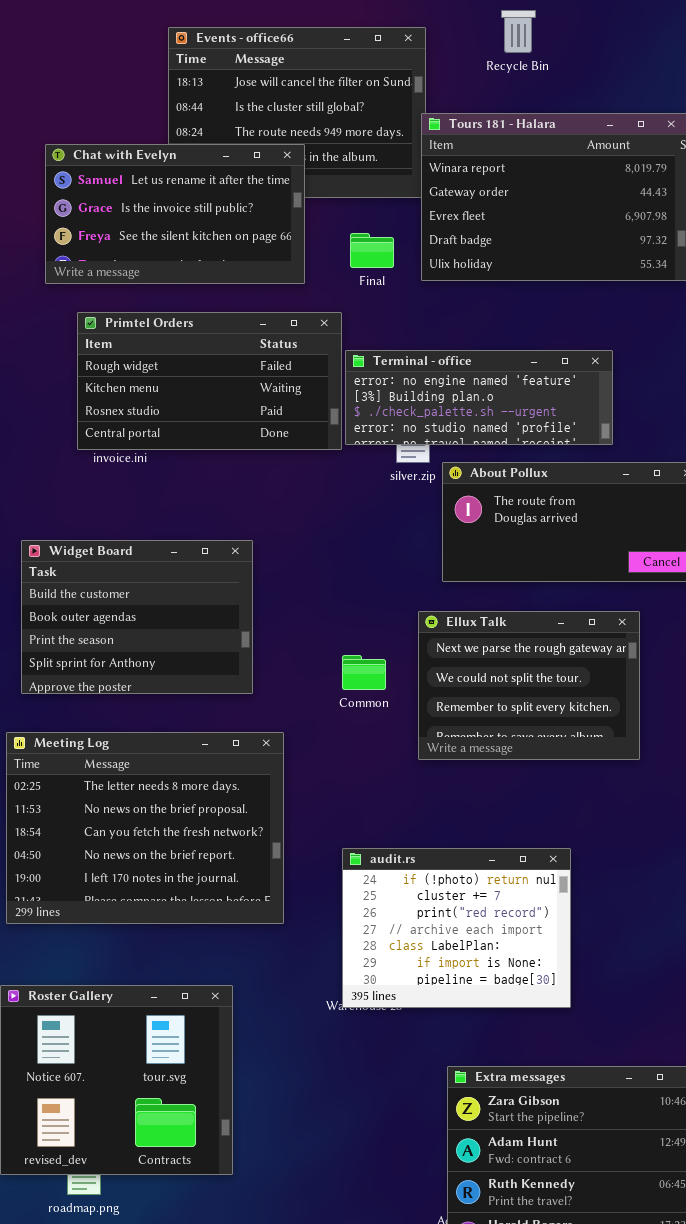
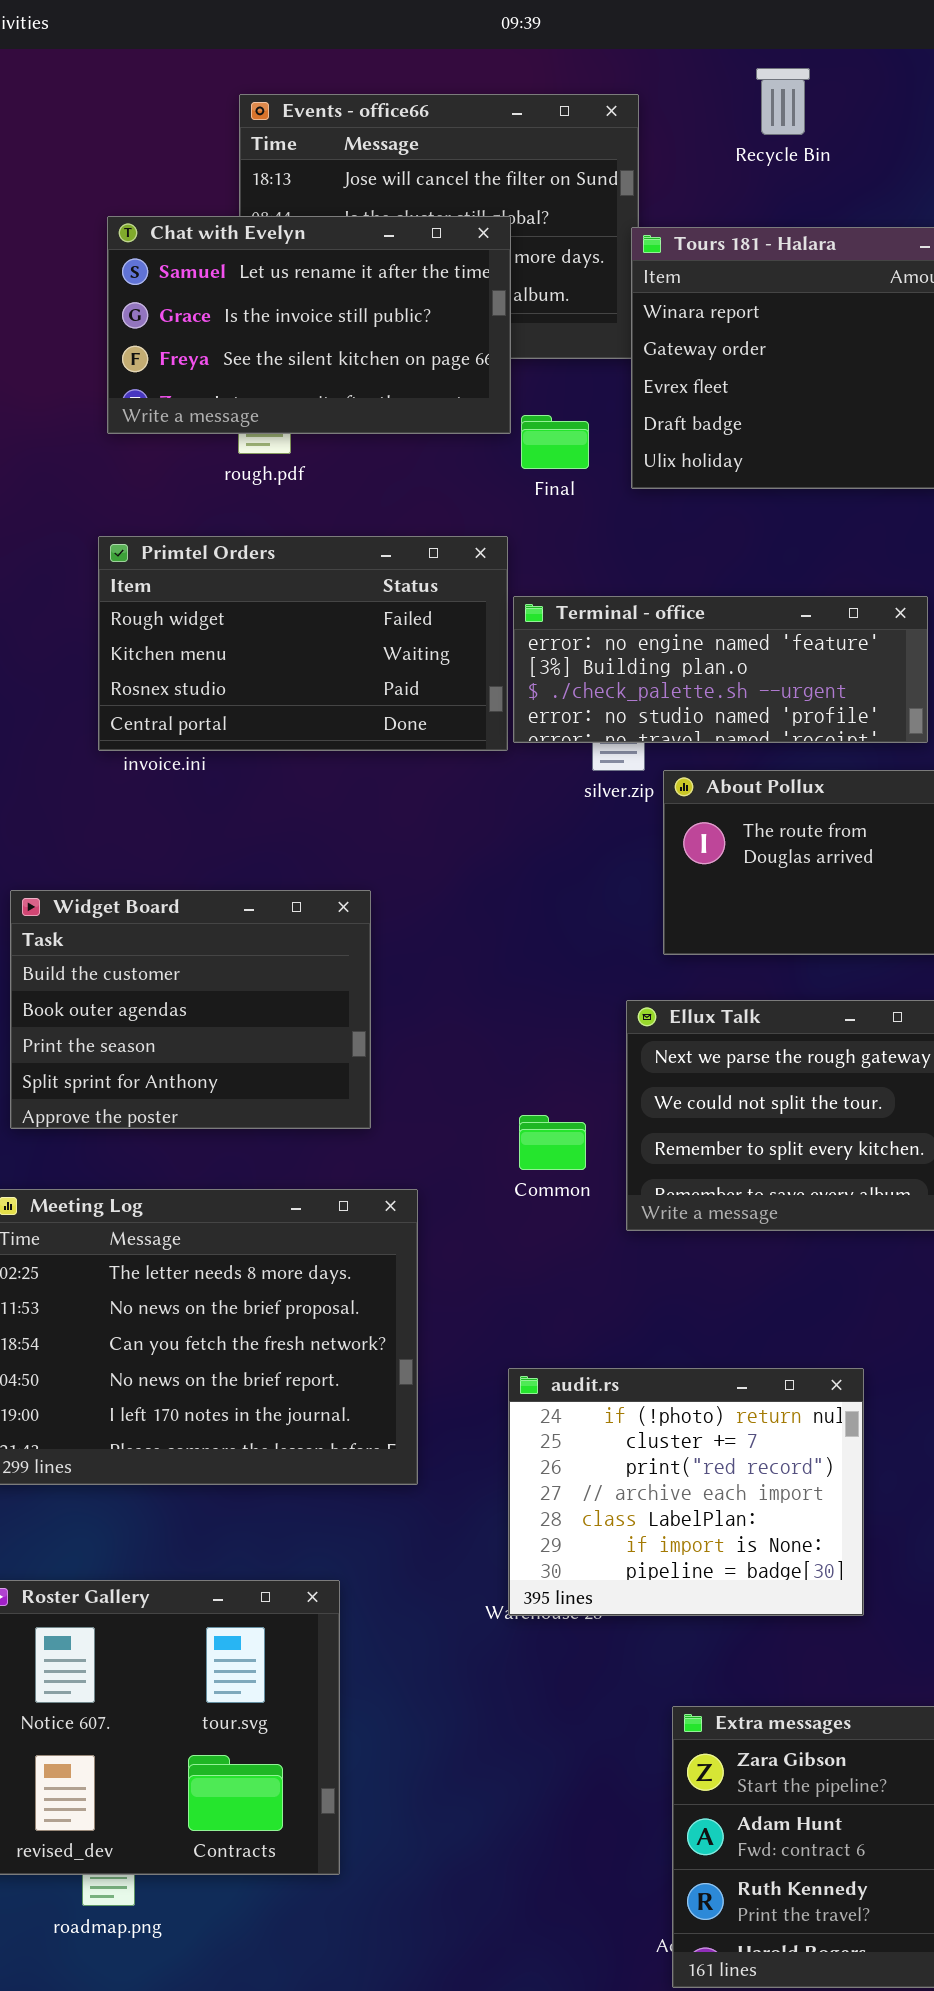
Chat with Evelyn: [45,144,305,284] -> [107,216,511,434], moved
Common: [342,655,386,690] -> [519,1115,586,1170], moved

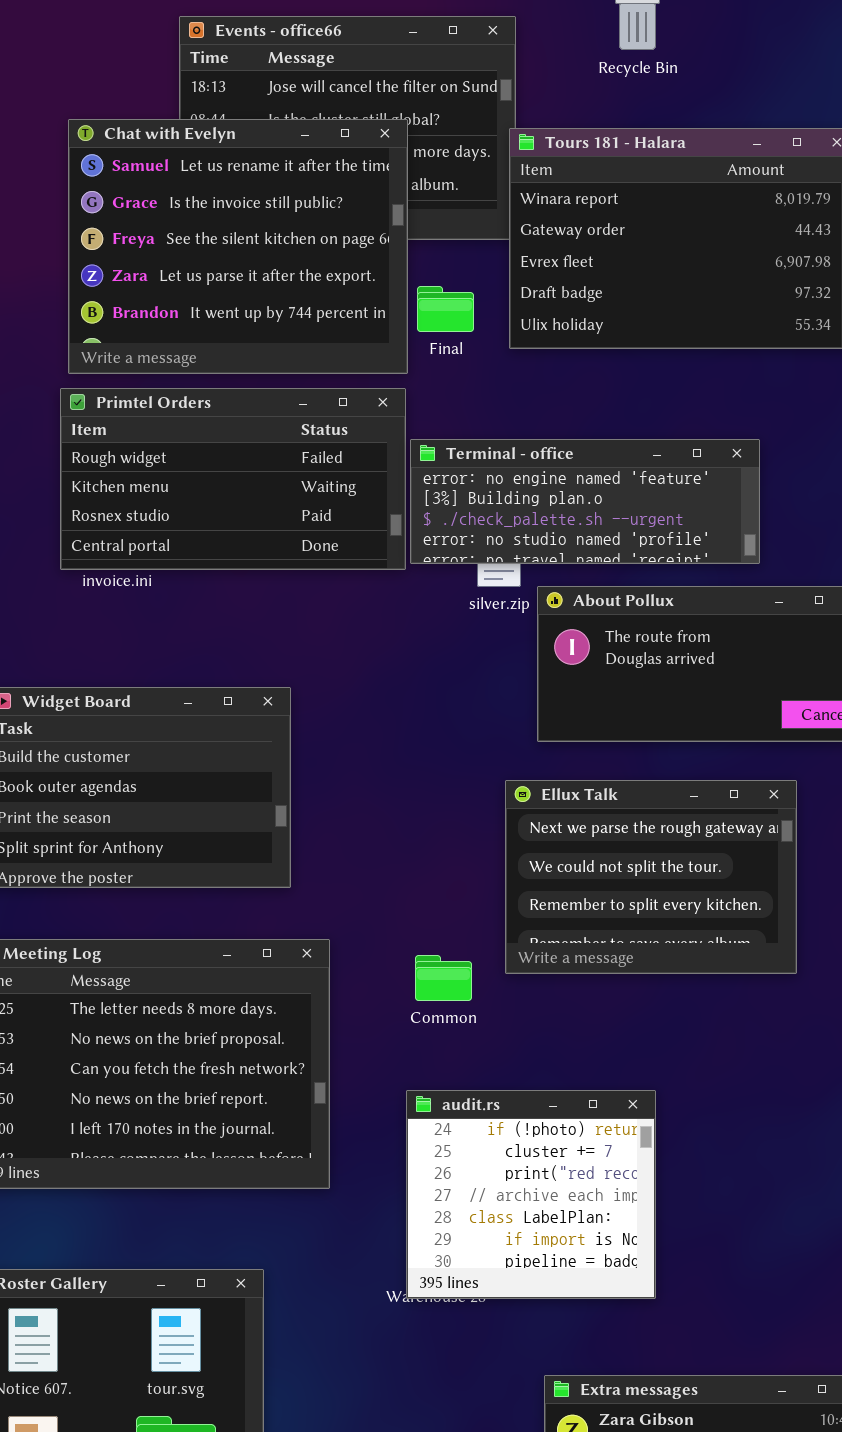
Chat with Evelyn: [107,216,511,434] -> [68,119,408,374], resized
Common: [519,1115,586,1170] -> [415,955,472,1001], moved
audit.rs: [508,1368,864,1616] -> [406,1090,656,1299], resized

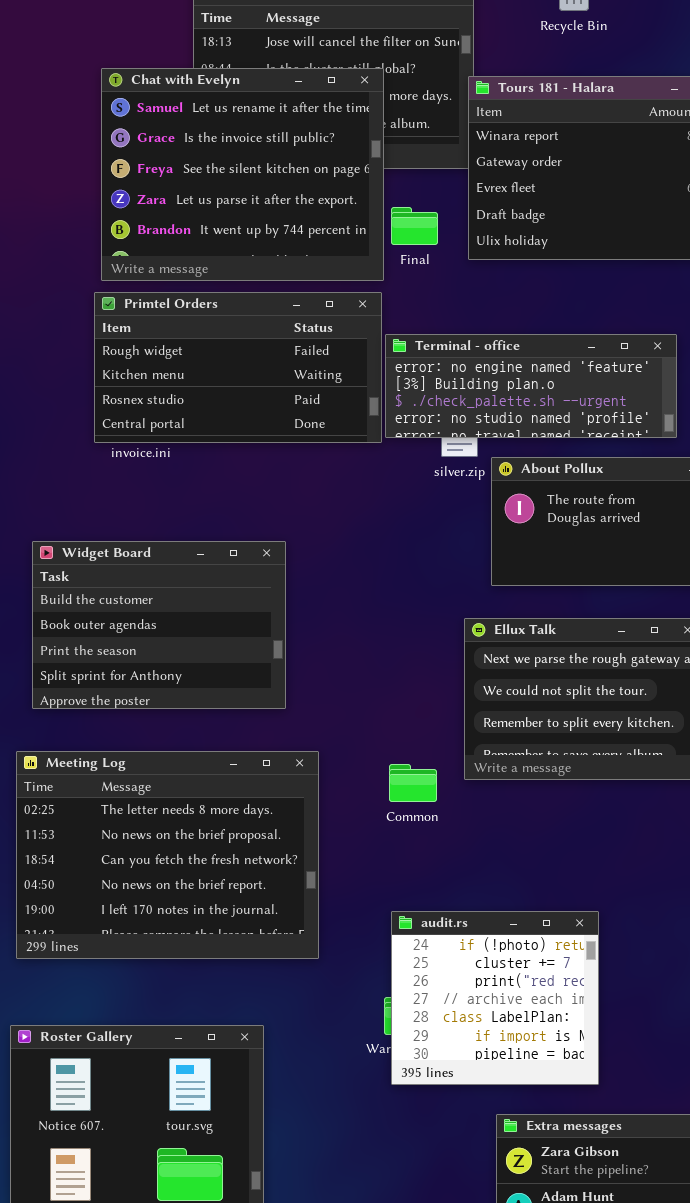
audit.rs: [406,1090,656,1299] -> [391,911,599,1085], moved

